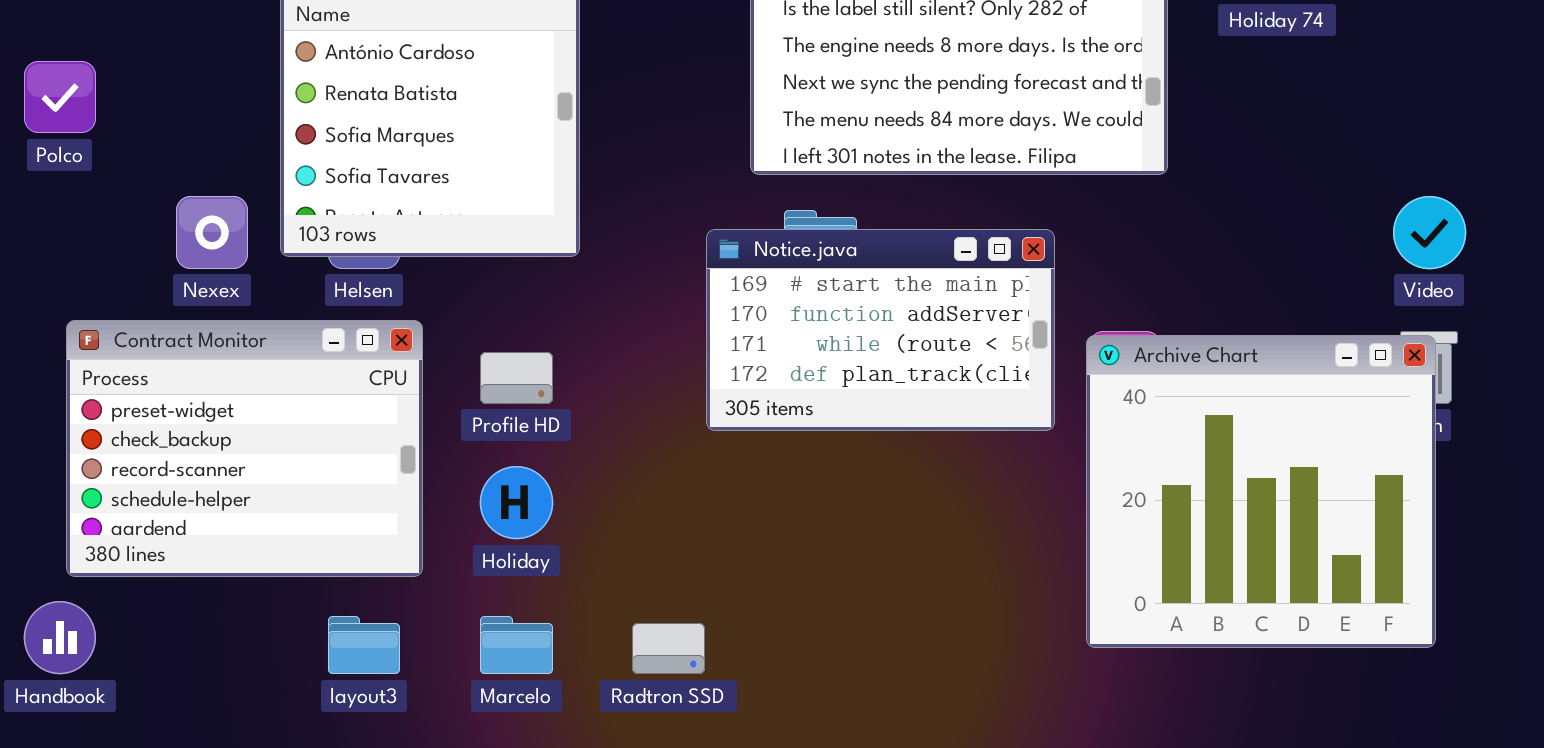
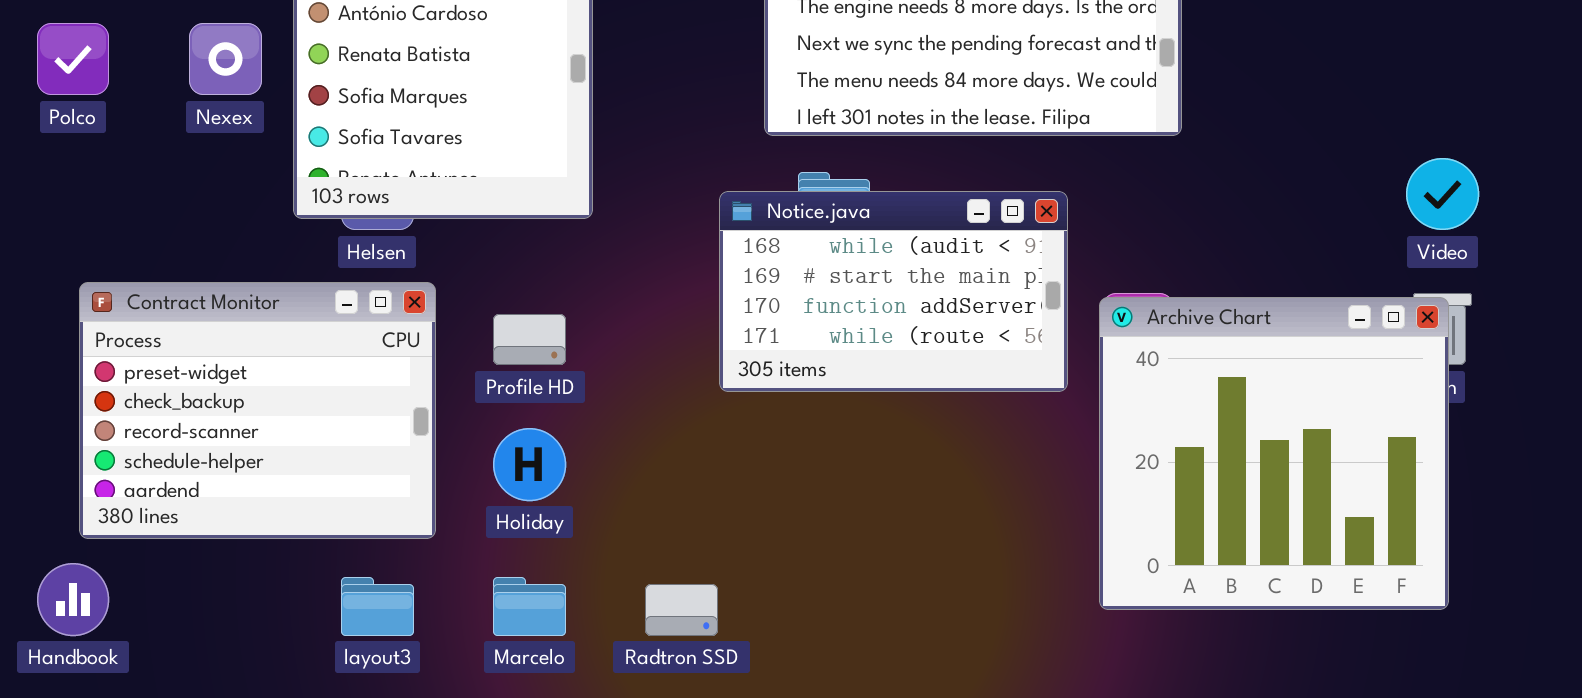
Nexex: [176,196,248,269] -> [189,23,262,95], moved
Notice.java: [706,229,1055,431] -> [719,191,1068,392], scrolled up 1 row

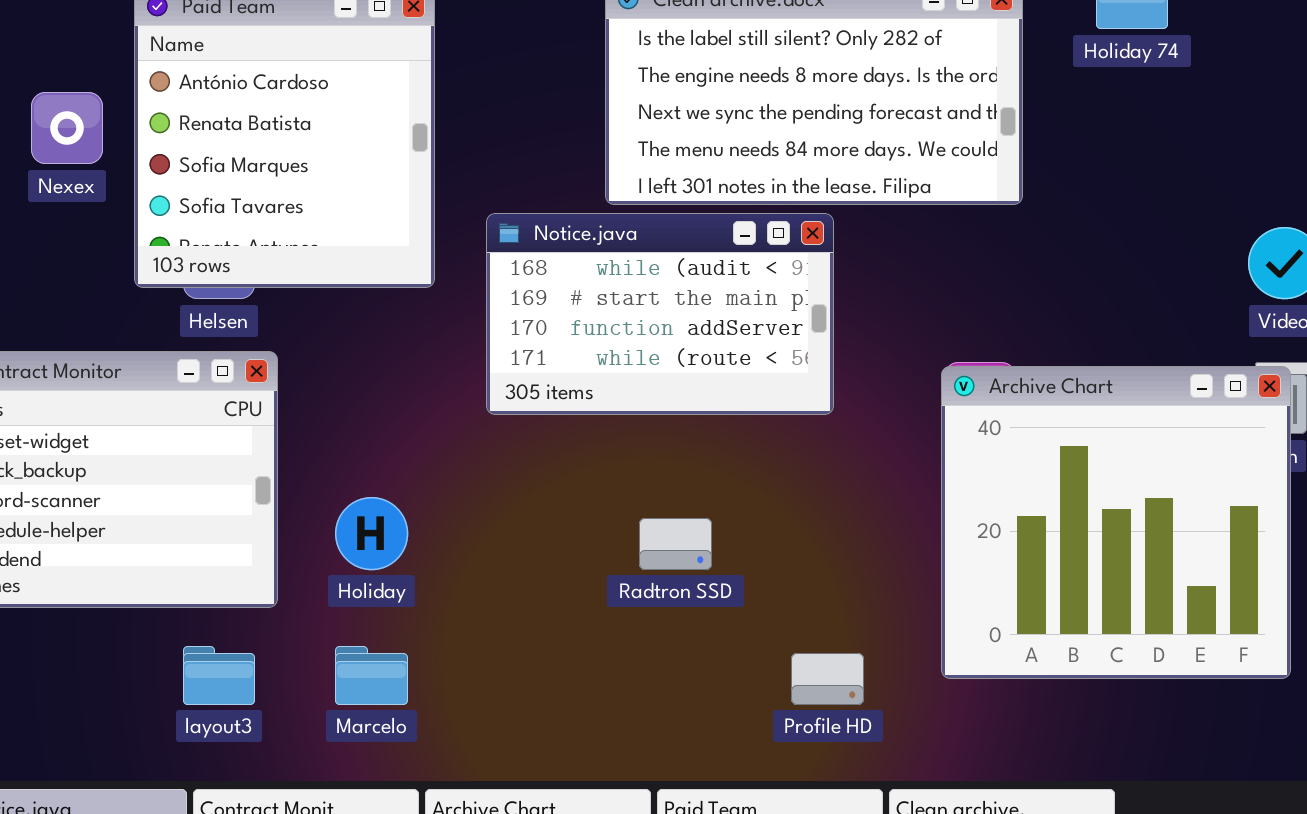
Notice.java: [719,191,1068,392] -> [486,213,834,415], moved
Profile HD: [493,314,566,365] -> [791,653,864,705], moved
Radtron SSD: [645,584,718,636] -> [639,518,712,570], moved

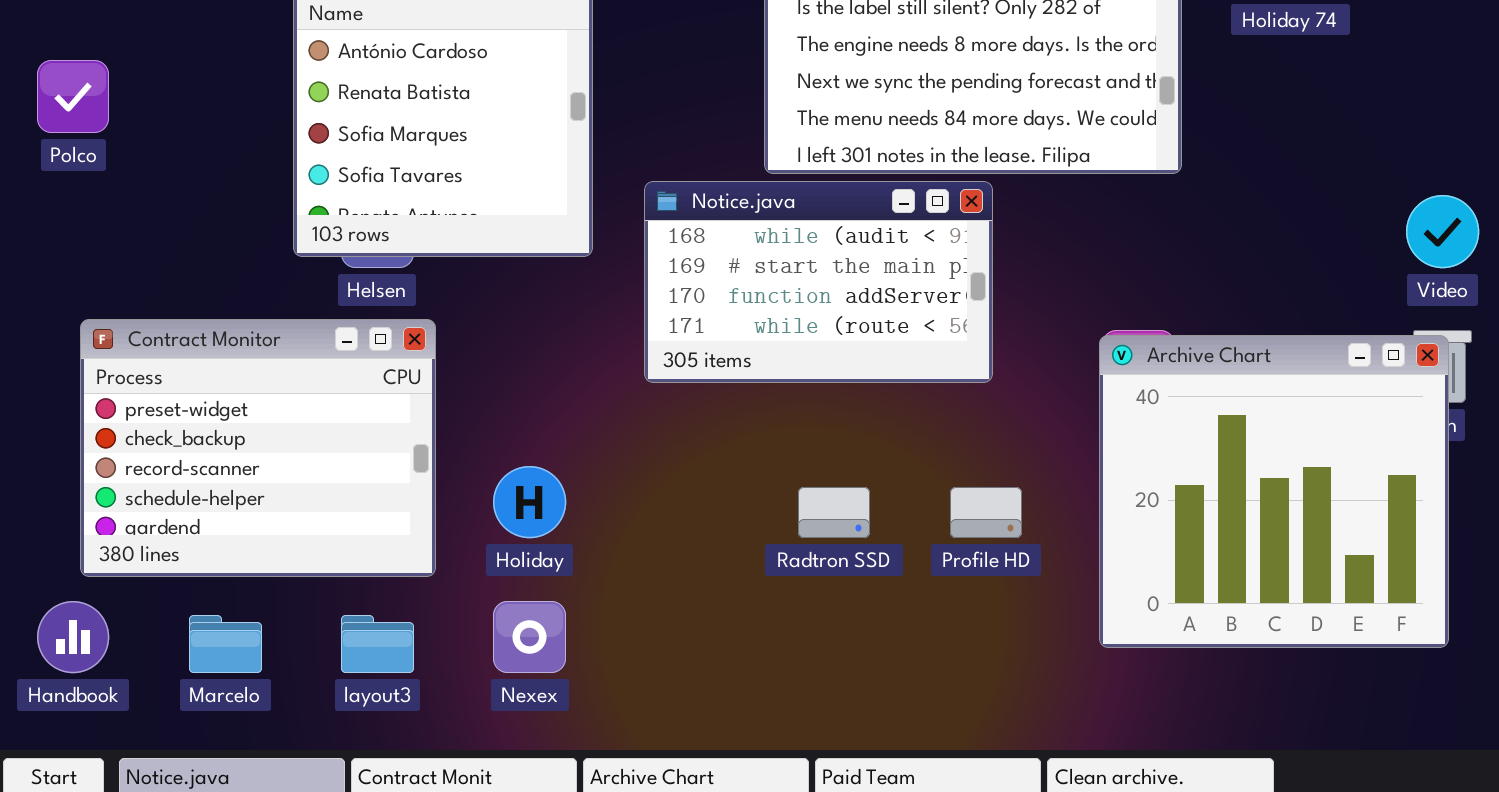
Nexex: [31,92,103,164] -> [493,601,566,673], moved
Marcelo: [335,646,408,705] -> [189,615,262,673], moved
Profile HD: [791,653,864,705] -> [950,487,1022,538], moved

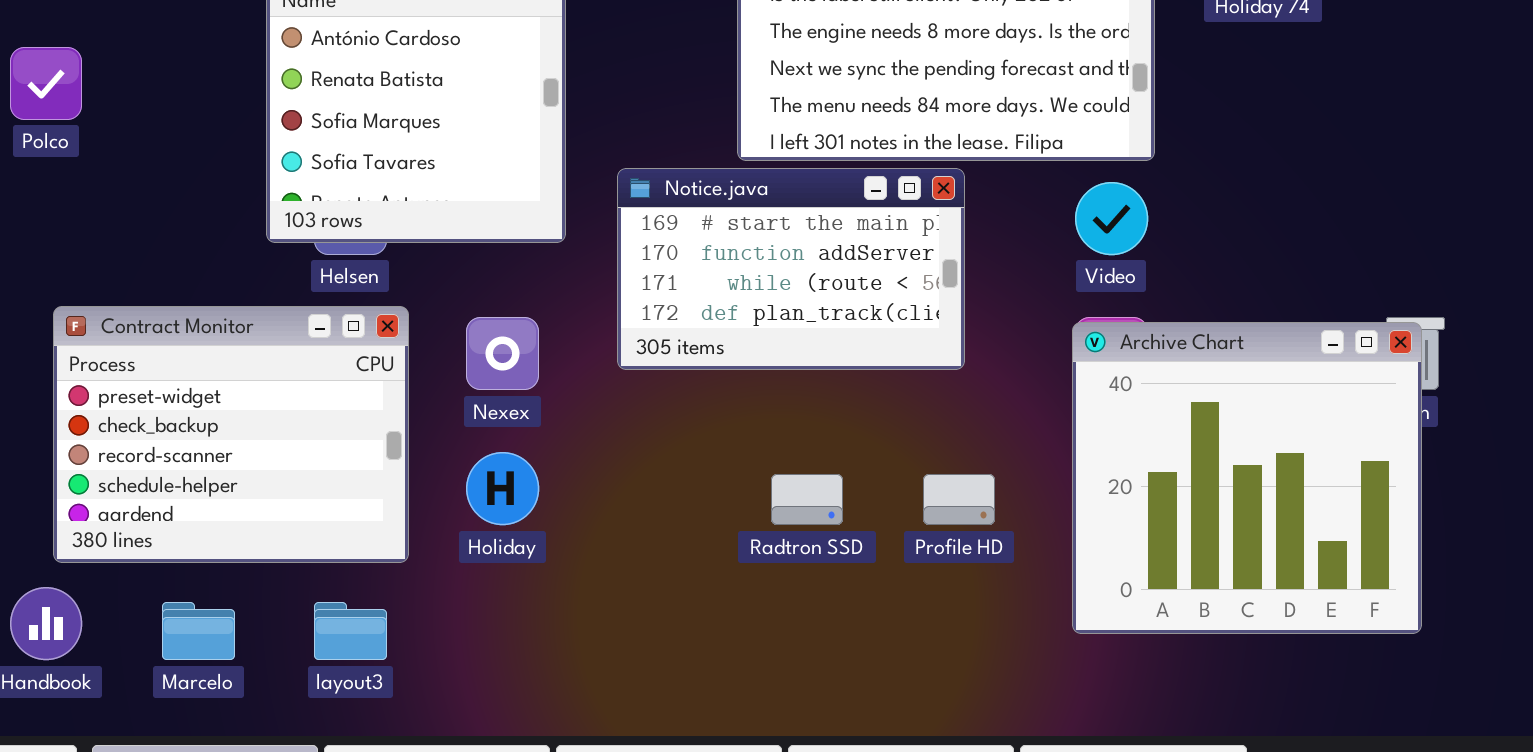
Notice.java: [644,181,993,383] -> [617,168,965,370], scrolled down 1 row
Video: [1406,195,1479,268] -> [1075,182,1148,255], moved
Nexex: [493,601,566,673] -> [466,317,539,390], moved

